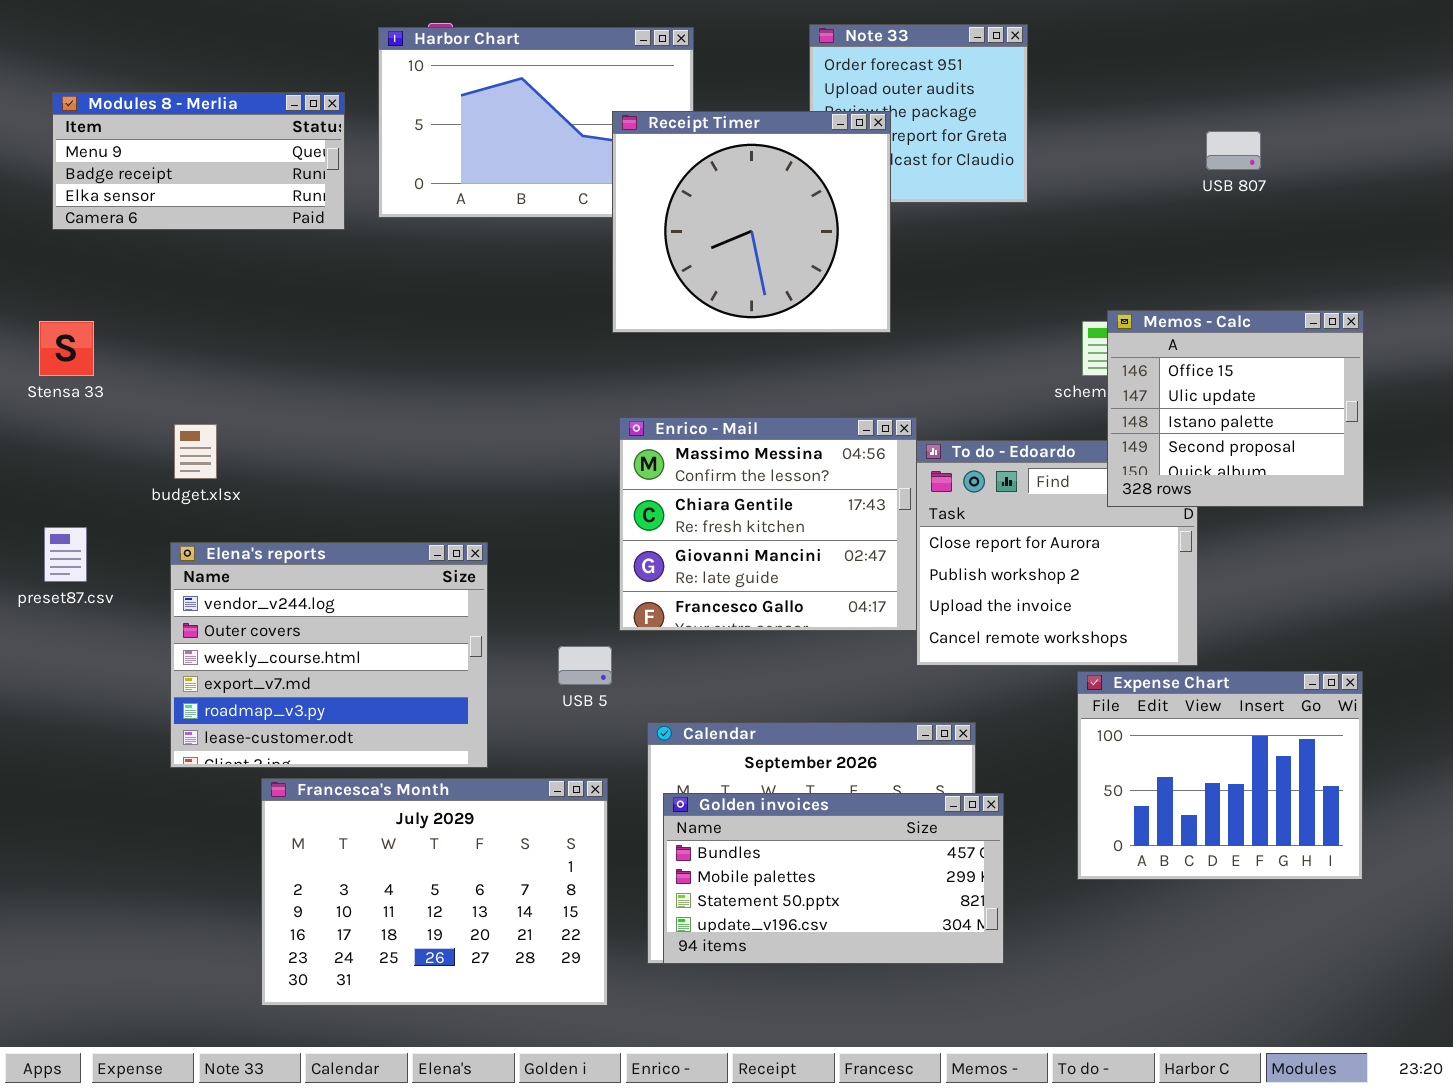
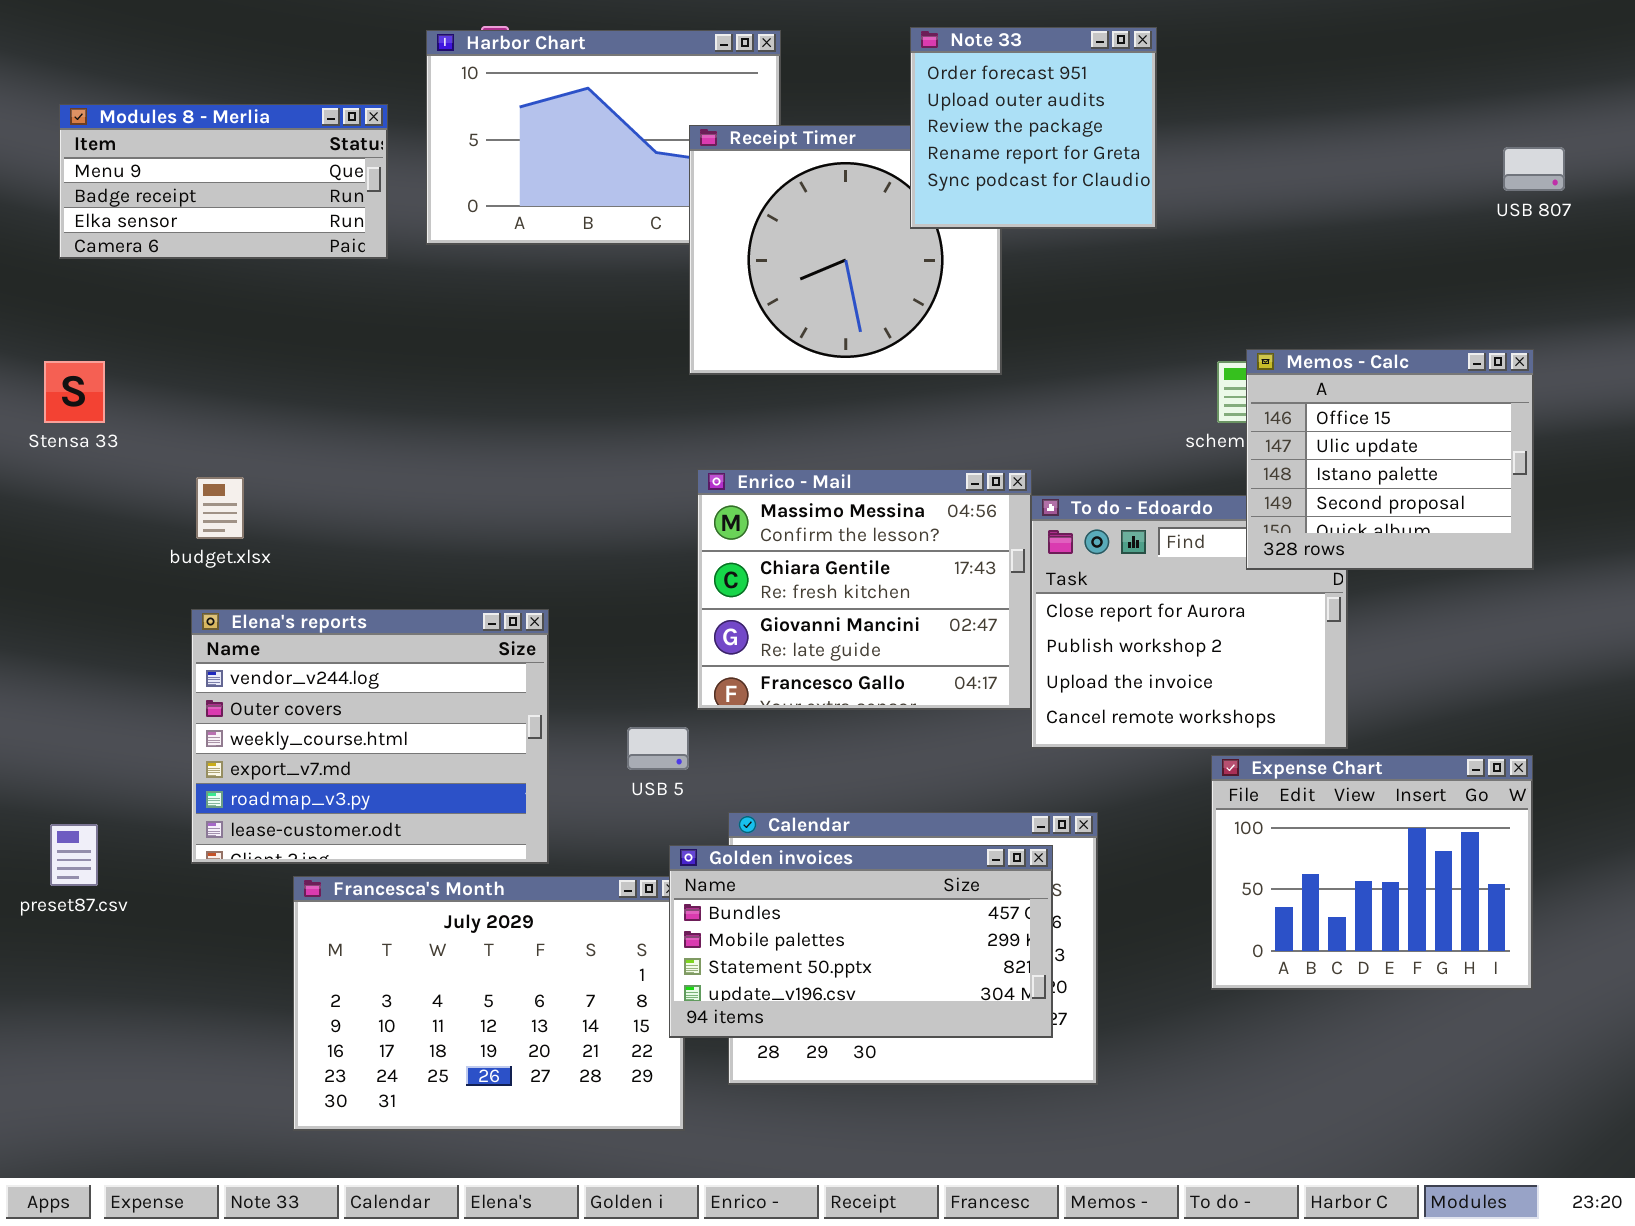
Note 33: [809,24,1028,203] -> [910,27,1157,229], raised
USB 807: [1206,131,1261,170] -> [1503,147,1565,191], moved
preset87.csv: [44,527,87,582] -> [50,824,98,886], moved
Golden invoices: [663,793,1004,964] -> [669,845,1053,1038], moved

